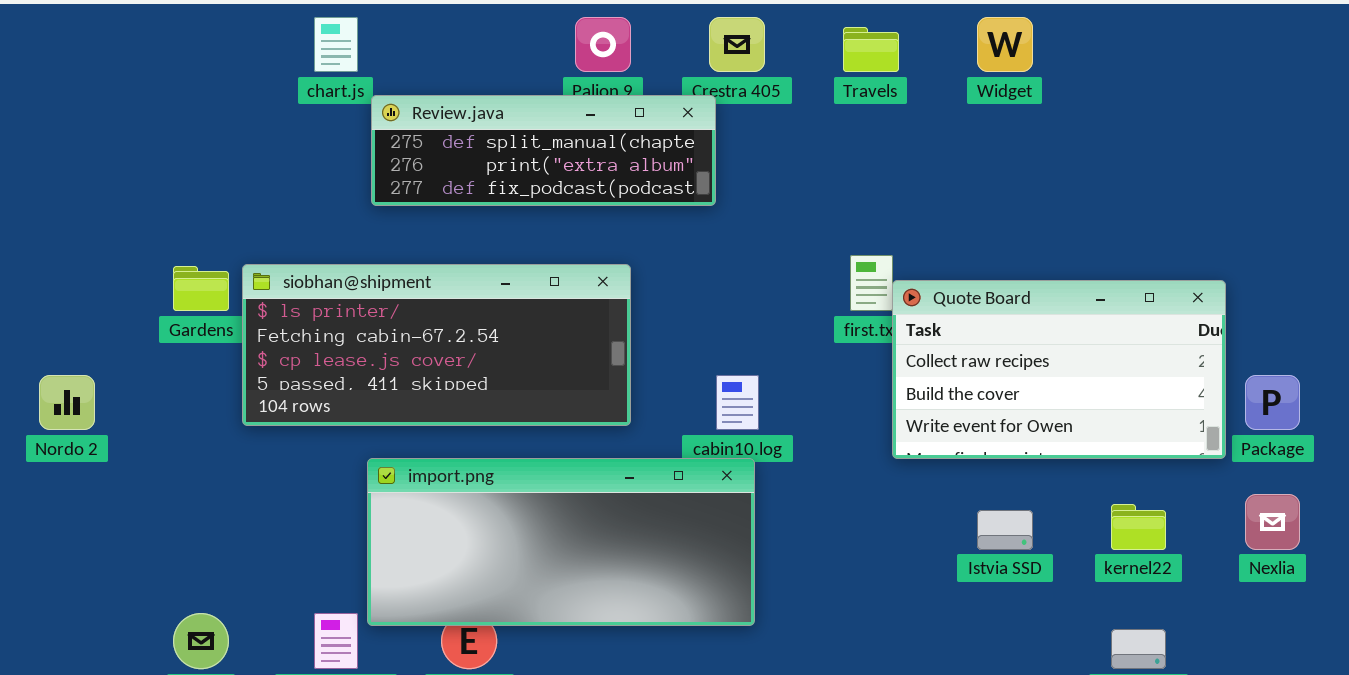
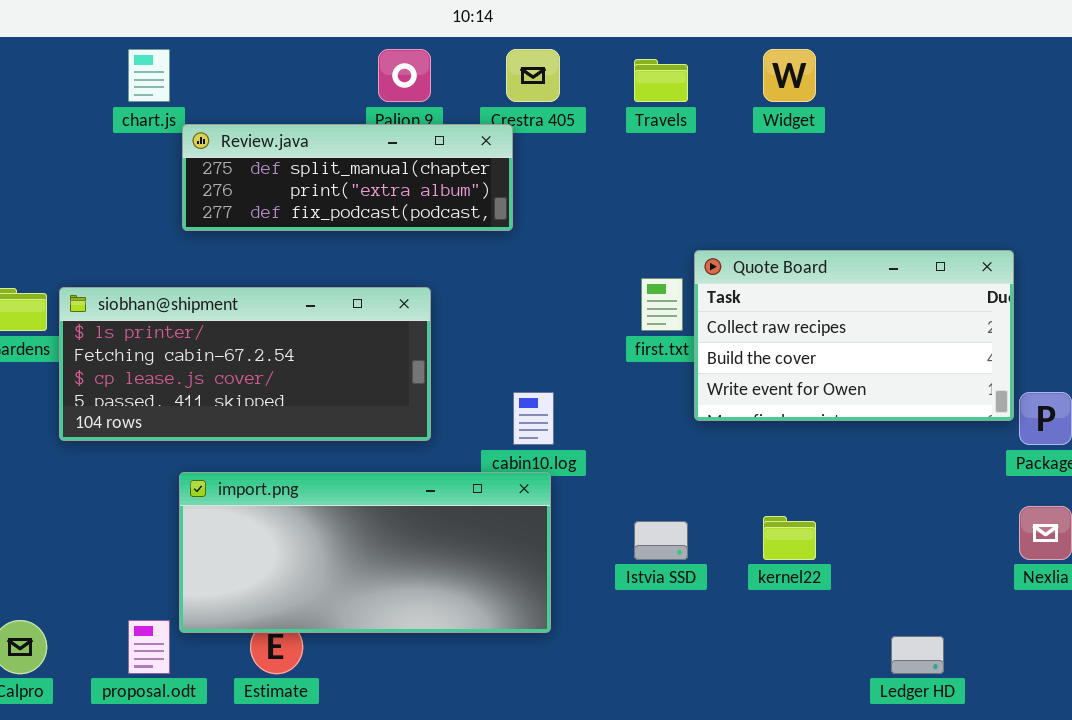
Quote Board: [892,280,1226,459] -> [694,250,1014,421], moved
kernel22: [1111,504,1166,550] -> [763,516,816,560], moved
Istvia SSD: [977,510,1033,550] -> [634,521,688,560], moved

